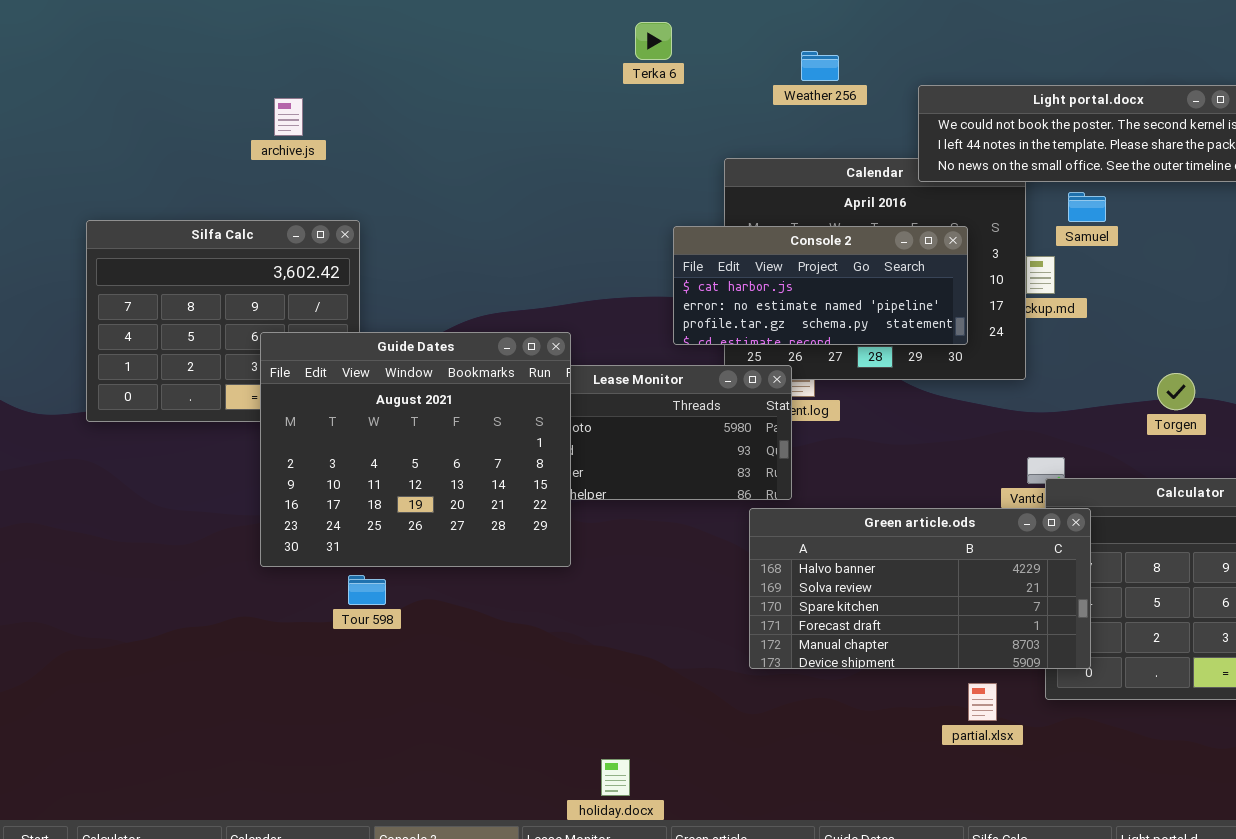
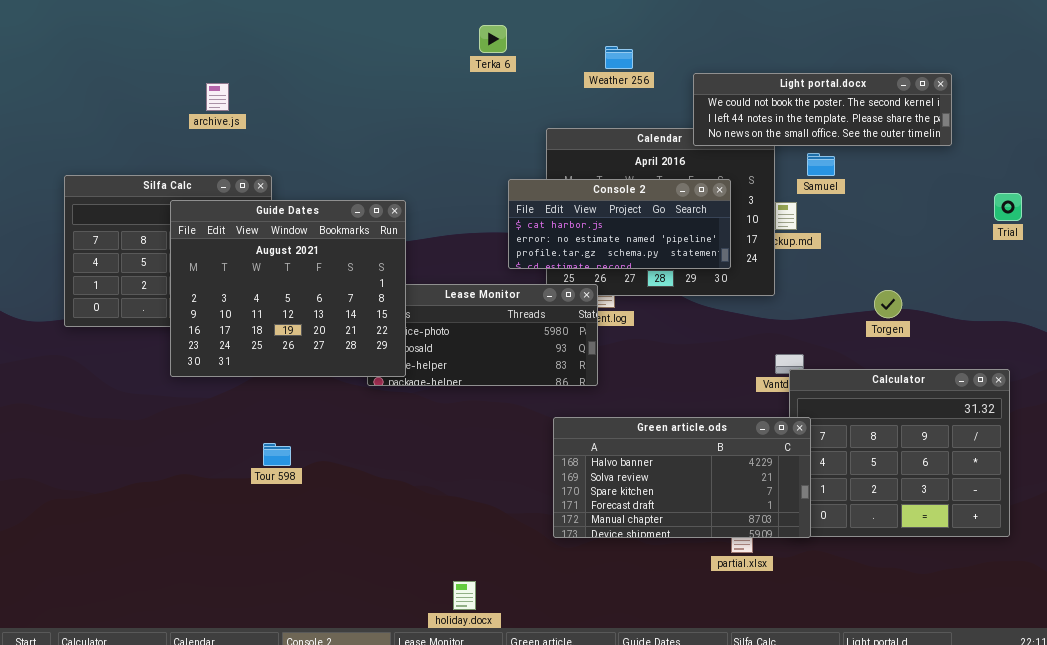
Guide Dates: [260,332,571,567] -> [170,200,406,377], moved
Green article.ods: [749,508,1091,669] -> [553,417,811,538], moved

